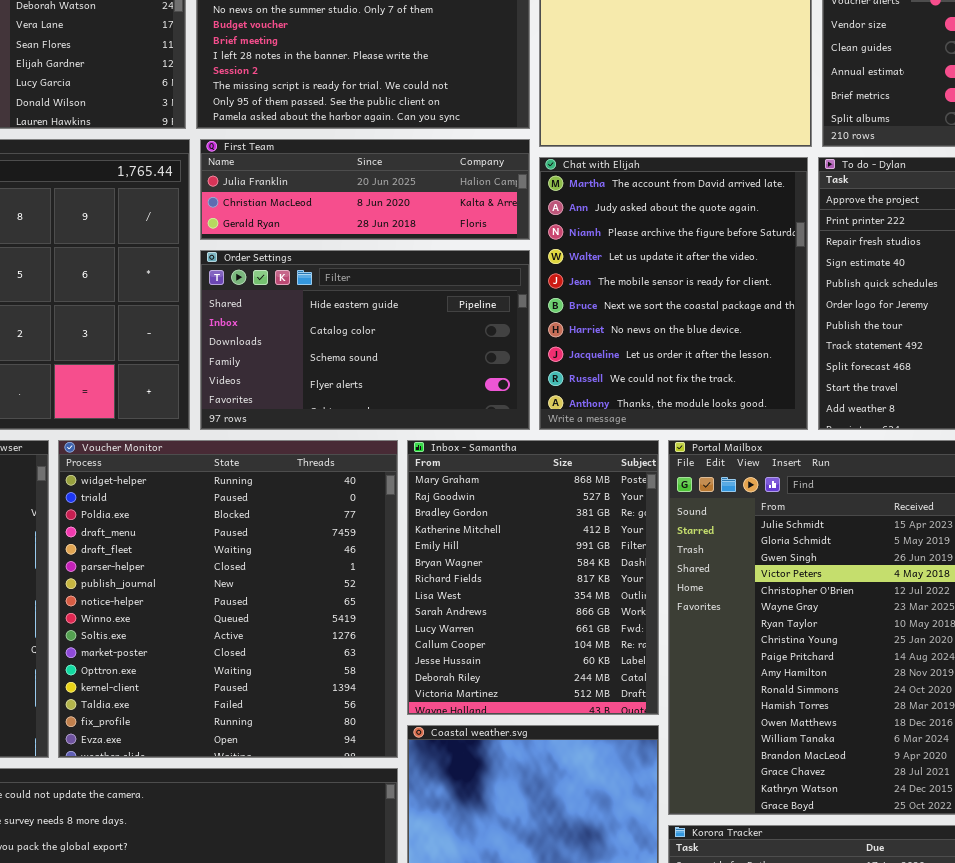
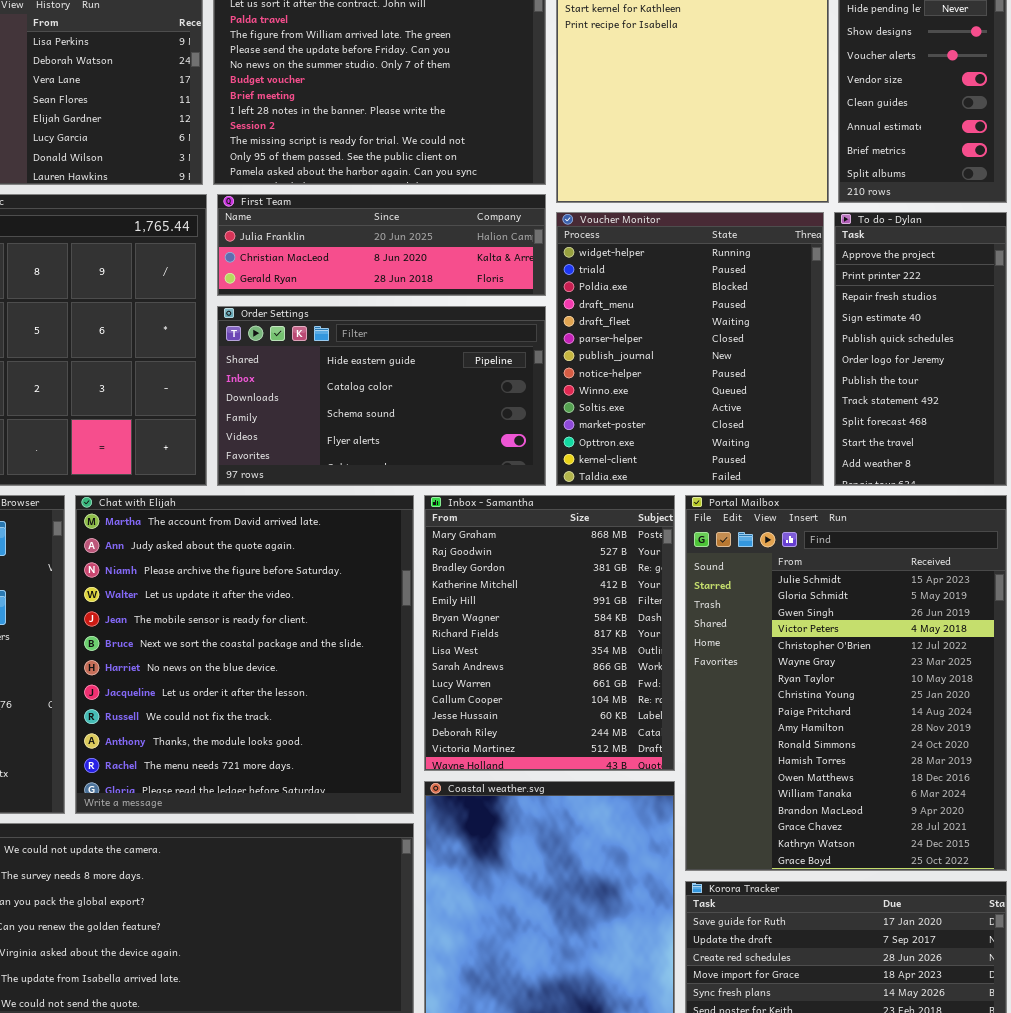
Chat with Elijah: [539,157,808,430] -> [75,495,414,814], moved, resized
Voucher Monitor: [58,440,398,758] -> [556,212,824,486], moved, resized

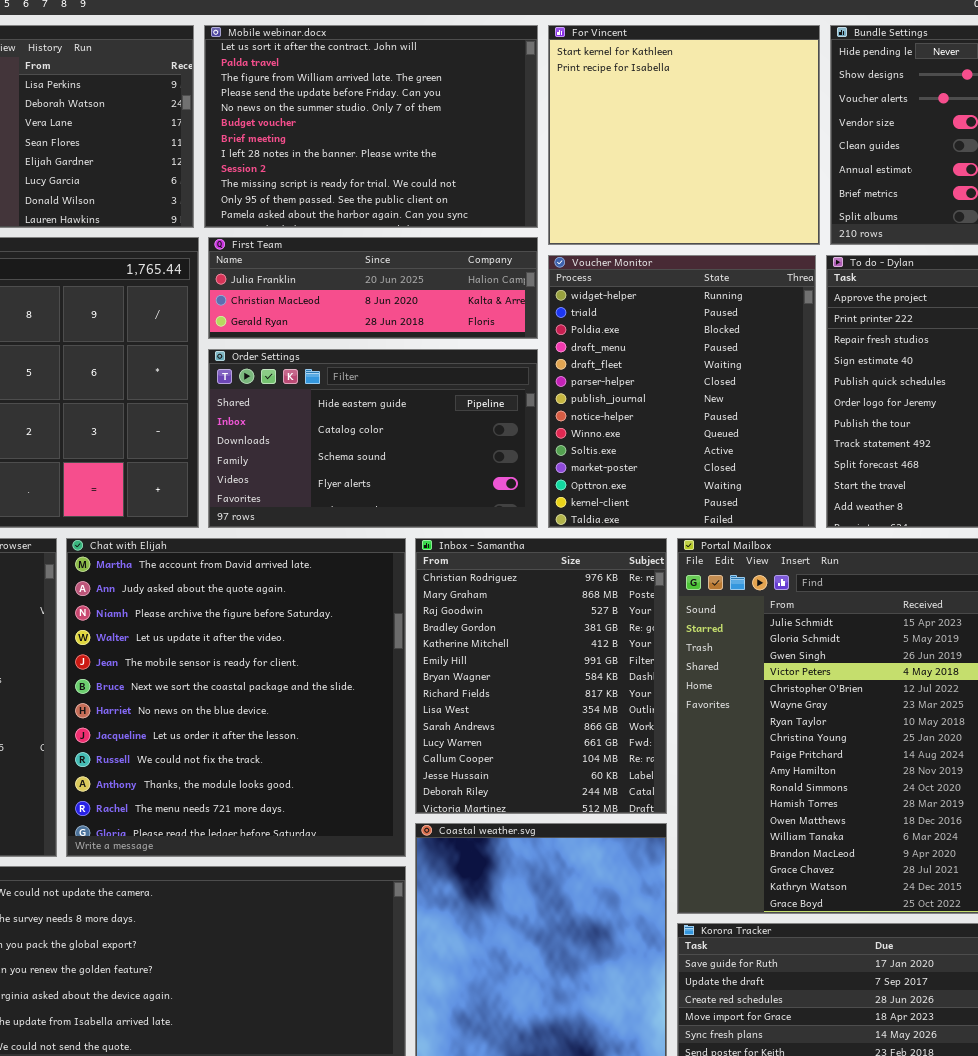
Inbox - Samantha: [424,495,675,771] -> [415,538,667,814], scrolled up 1 row

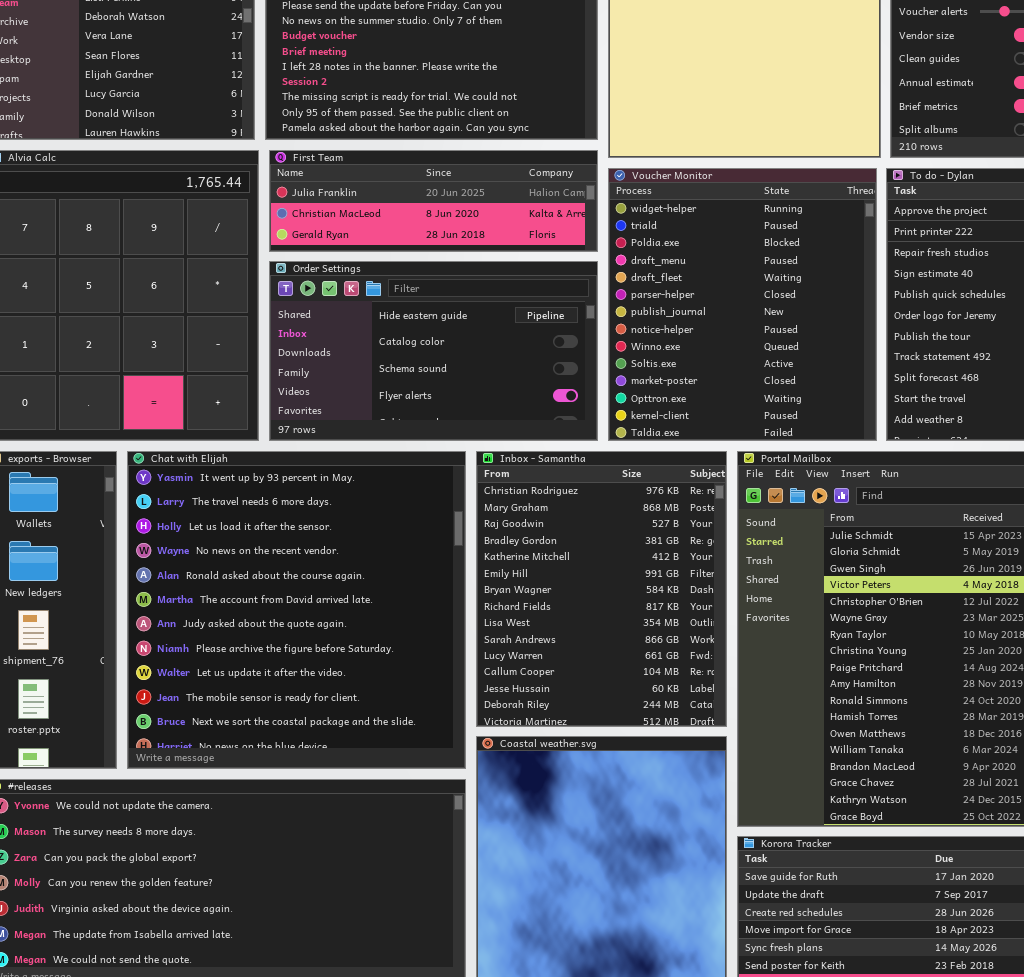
Chat with Elijah: [66,538,406,857] -> [127,451,466,769], scrolled up 5 rows

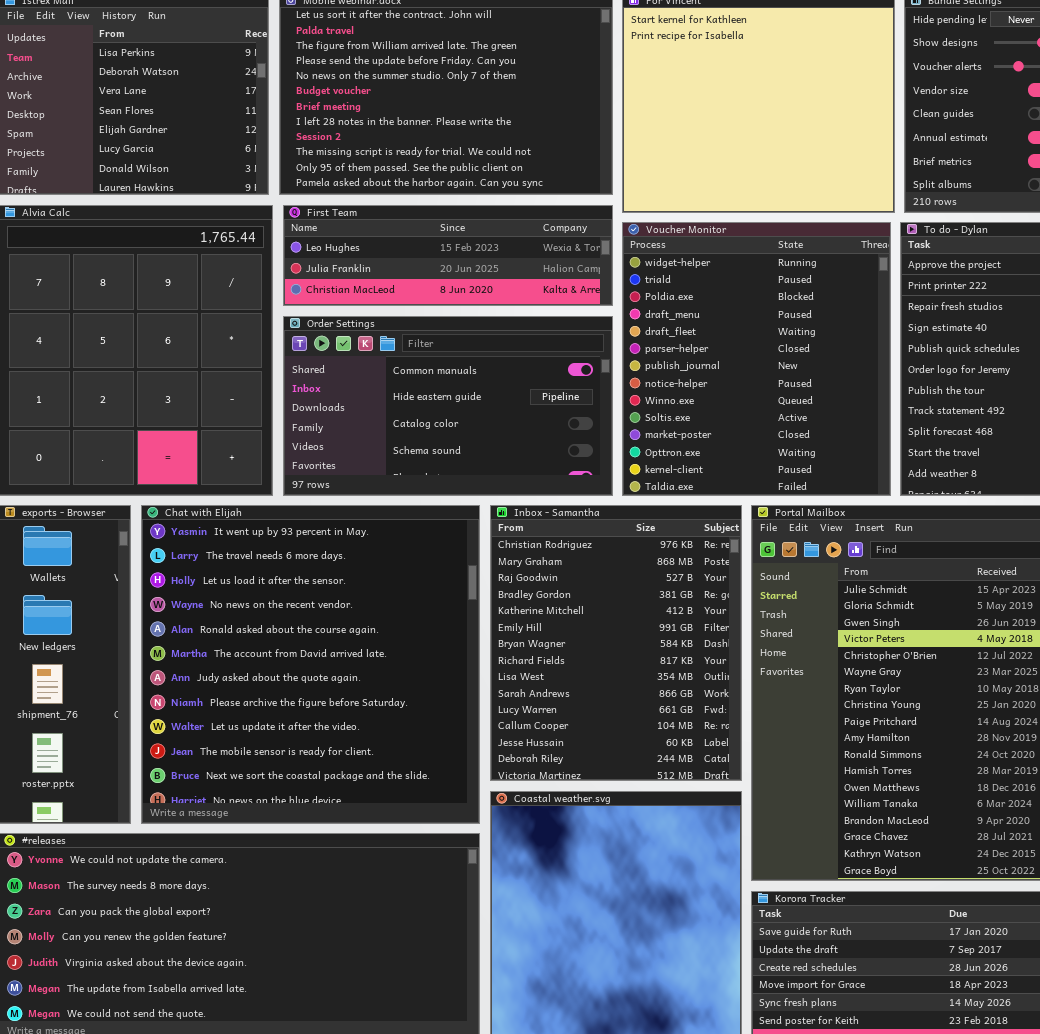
First Team: [269,150,598,252] -> [283,205,613,306], scrolled up 1 row
Order Settings: [269,261,598,441] -> [283,316,613,496], scrolled up 1 row

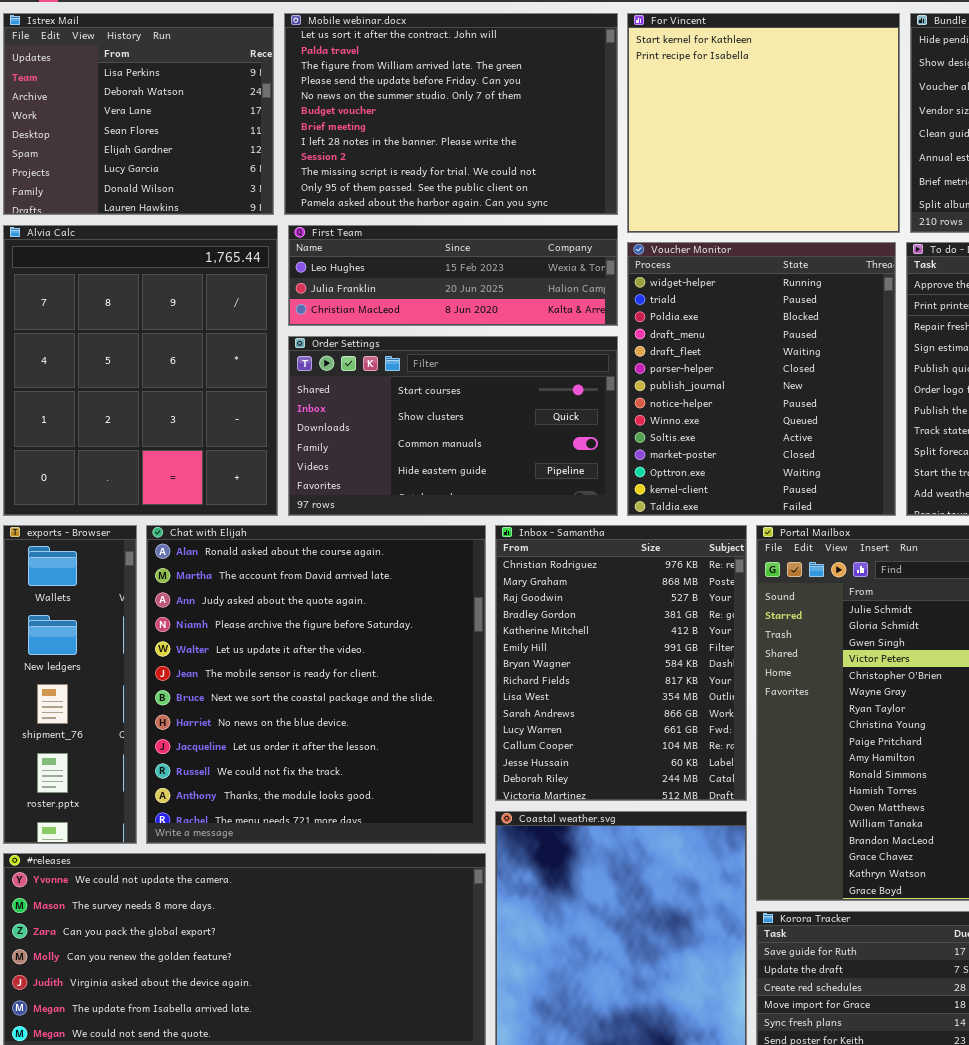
Order Settings: [283,316,613,496] -> [288,336,618,516], scrolled up 2 rows
Chat with Elijah: [141,505,480,824] -> [146,525,486,844], scrolled down 4 rows

